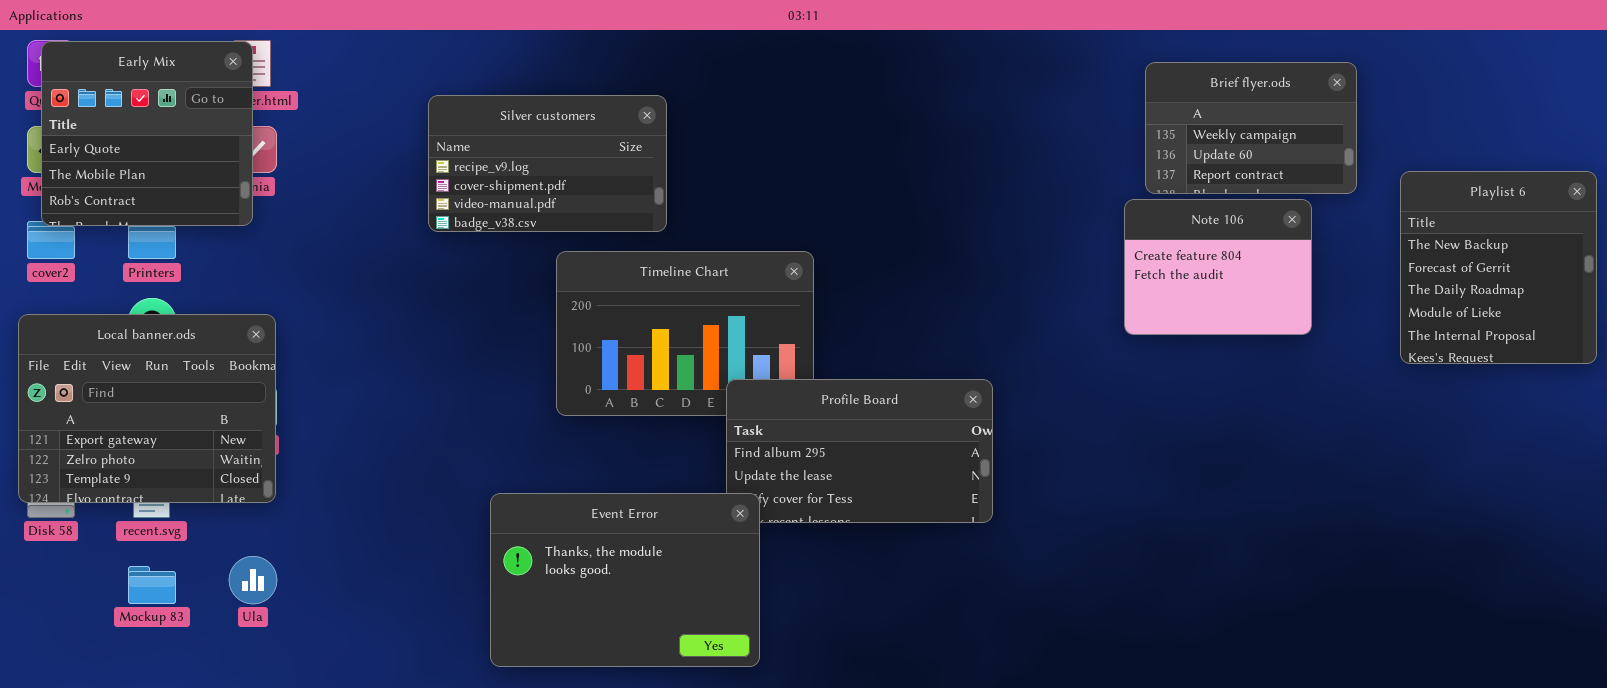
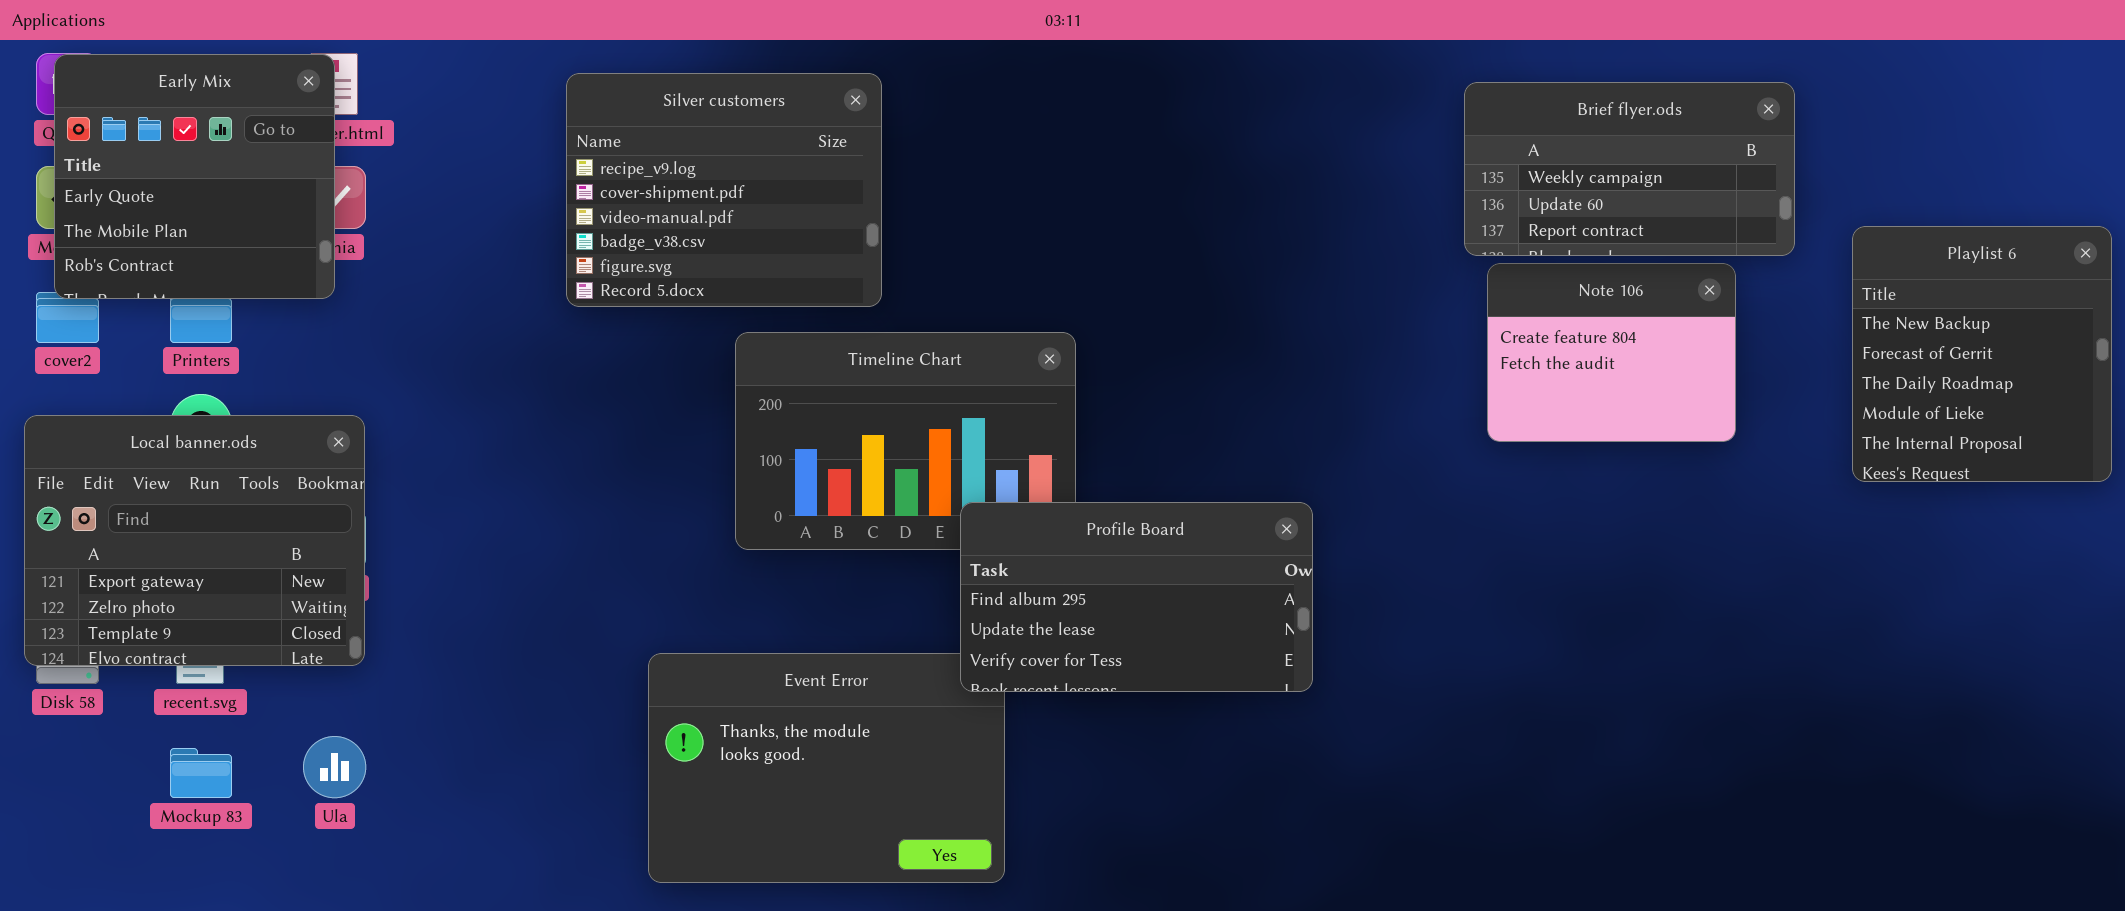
Brief flyer.ods: [1145,62,1357,194] -> [1464,82,1795,256], resized
Silver customers: [428,95,667,232] -> [566,73,882,307], resized
Profile Board: [726,379,993,523] -> [960,502,1313,692], raised

